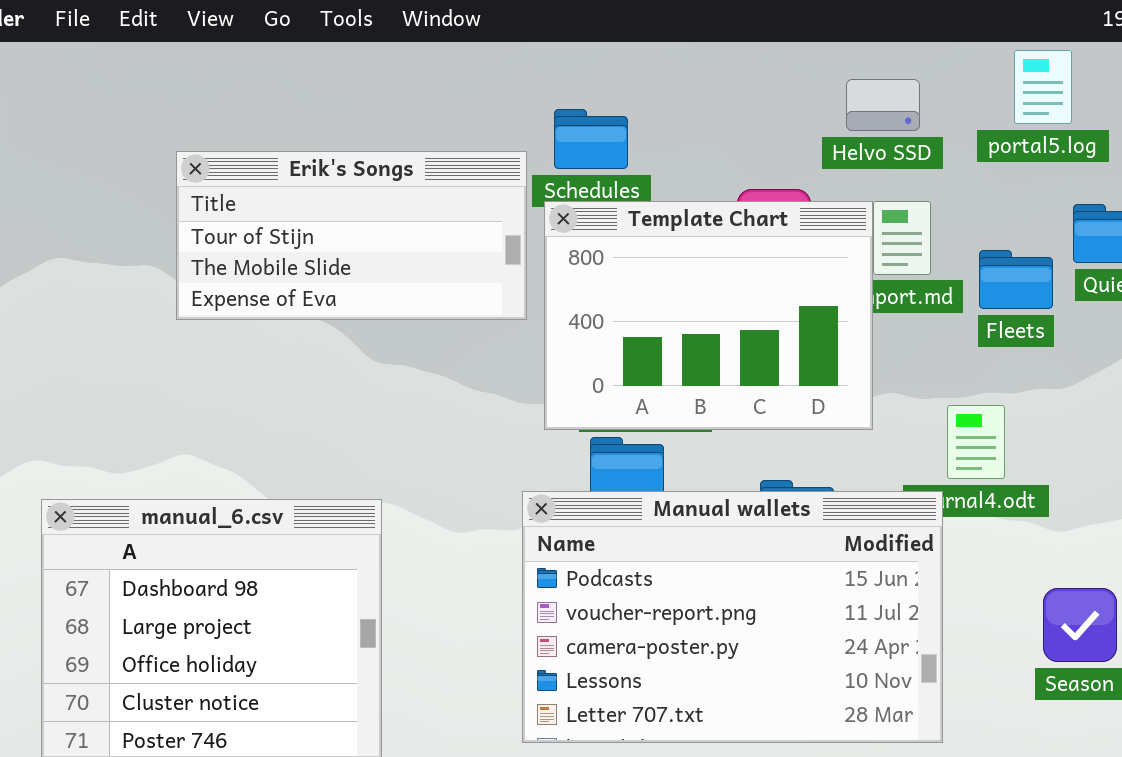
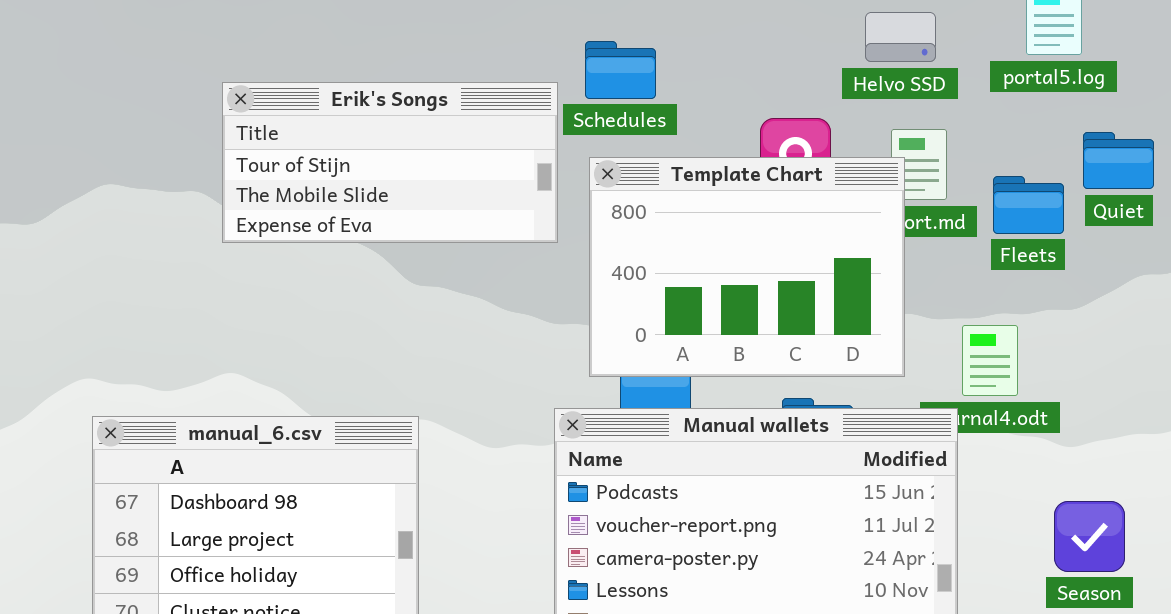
Template Chart: [544,201,873,430] -> [589,157,905,377], moved

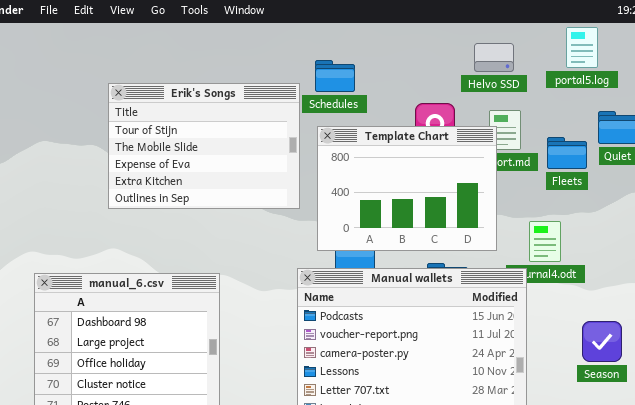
Erik's Songs: [222,82,558,243] -> [108,83,300,209], resized

